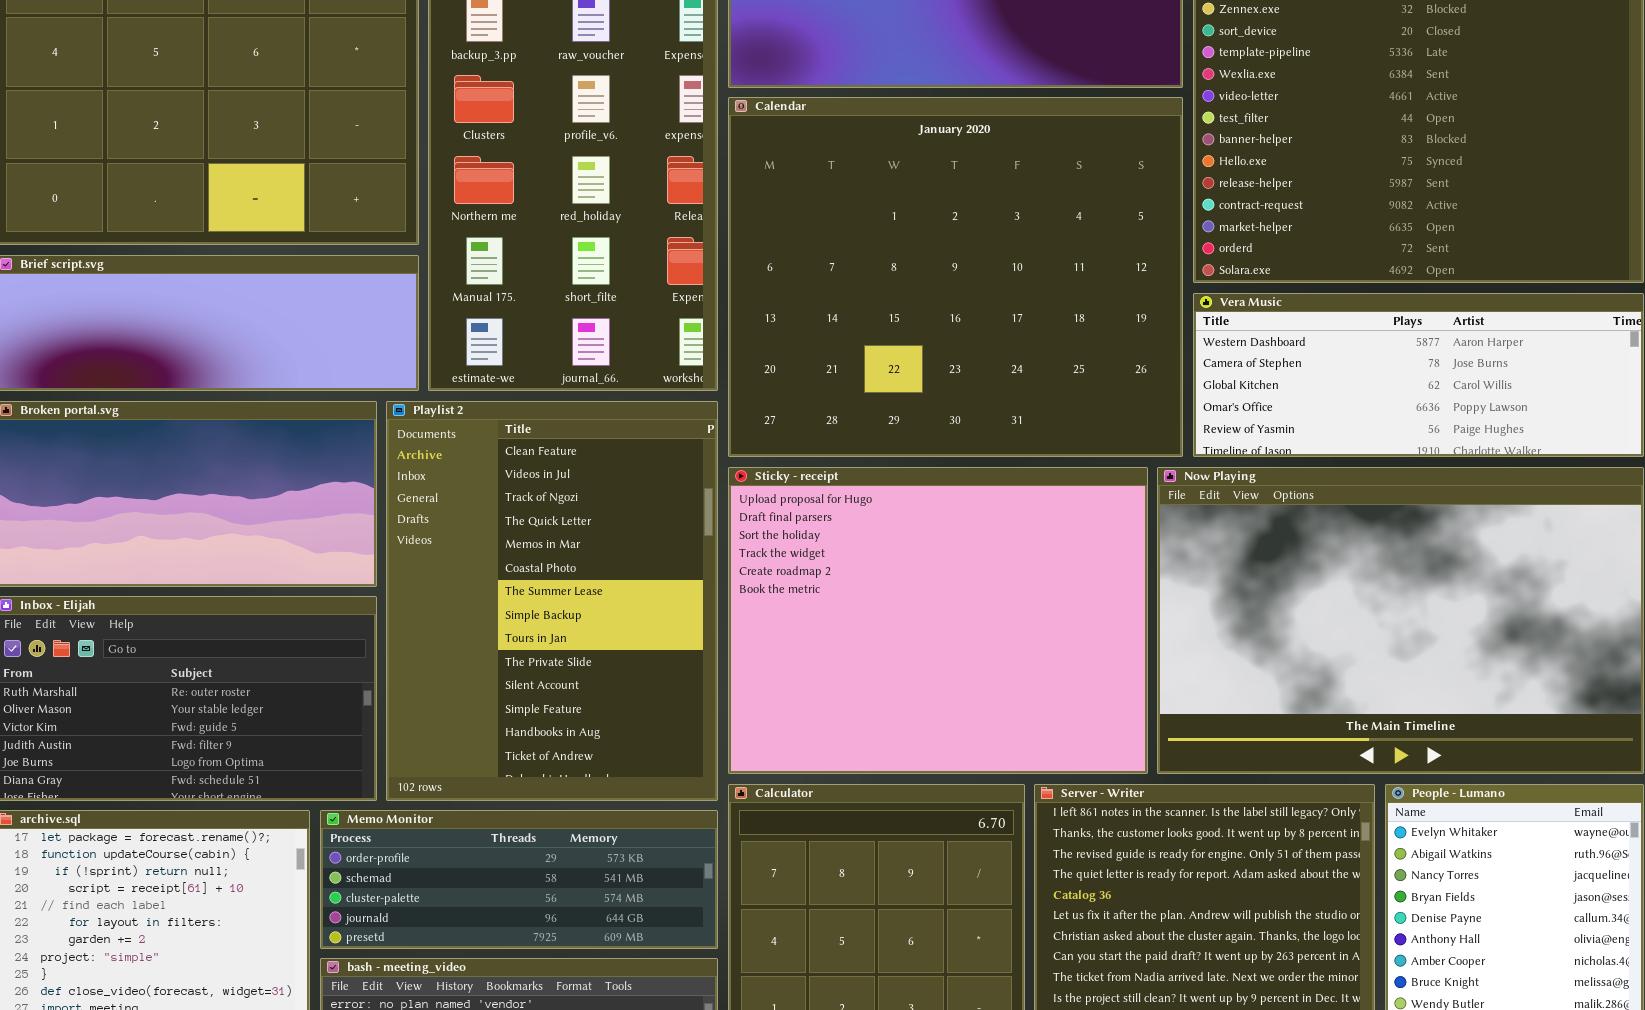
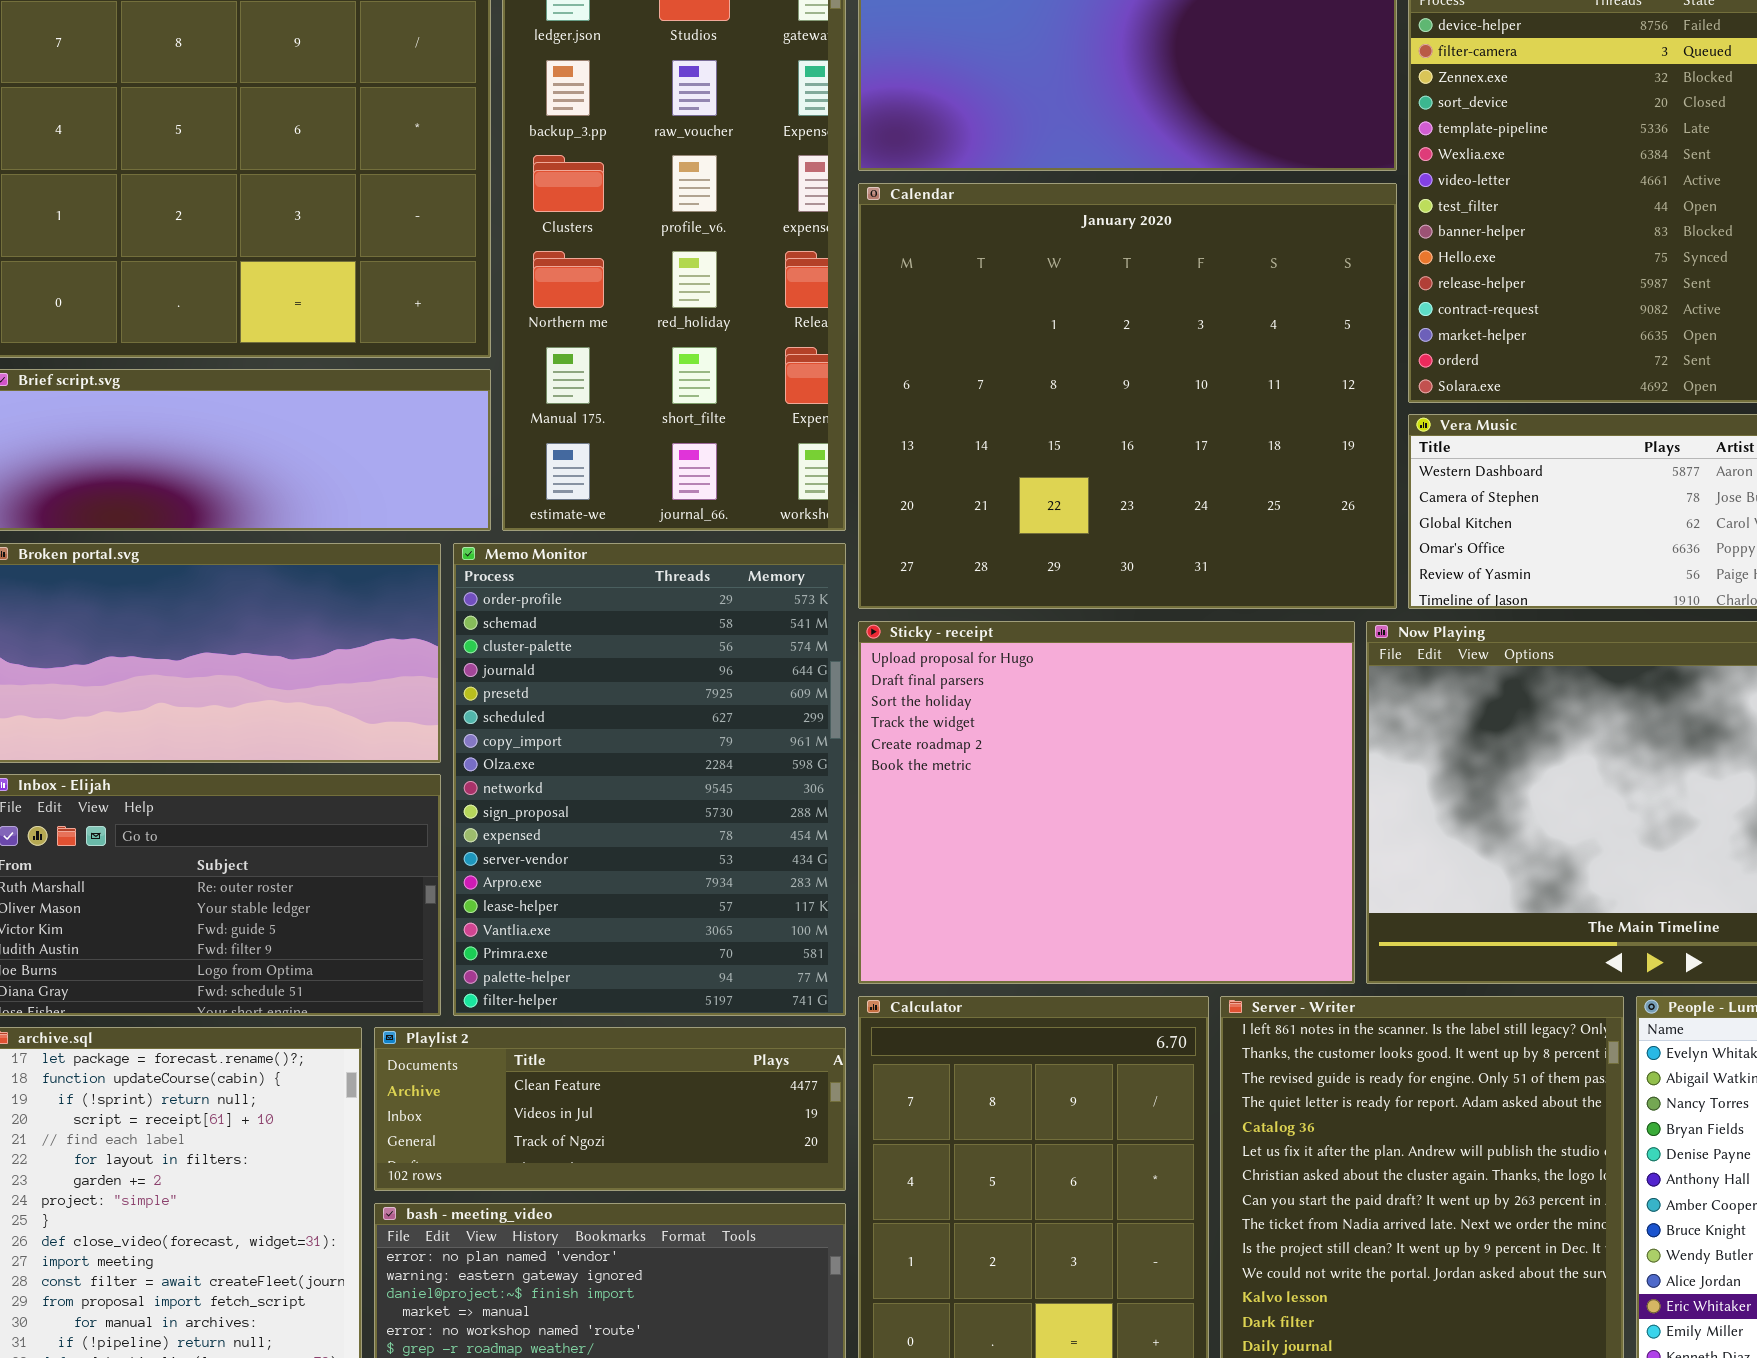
Playlist 2: [386,401,718,801] -> [374,1027,846,1191], moved, resized
Memo Monitor: [320,810,718,949] -> [453,543,846,1016], moved, resized

